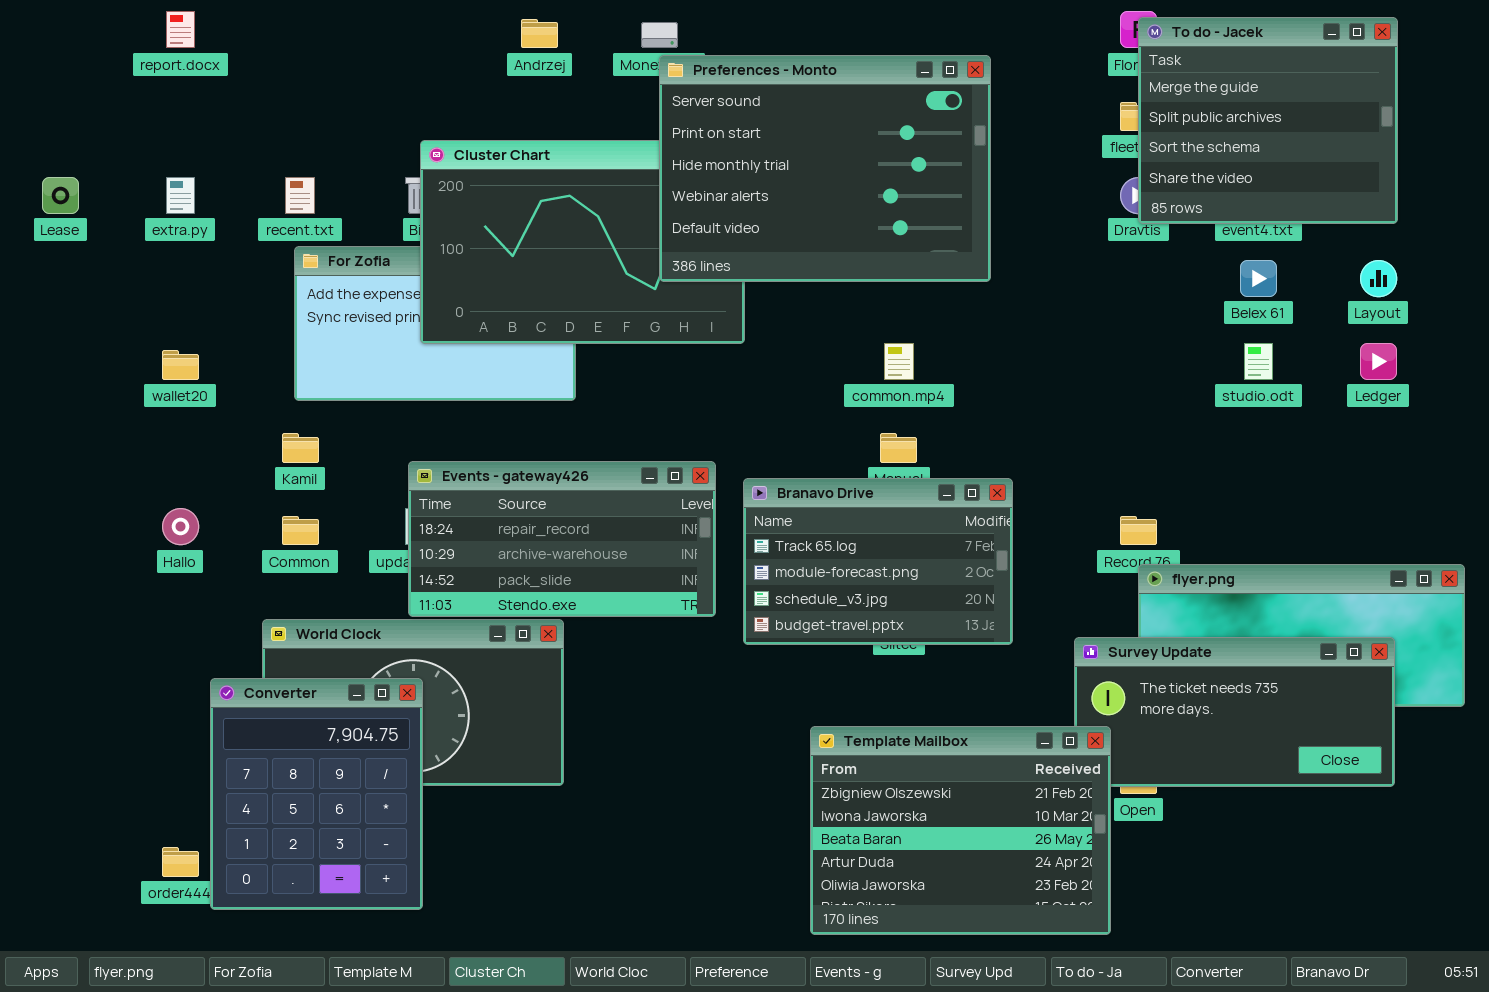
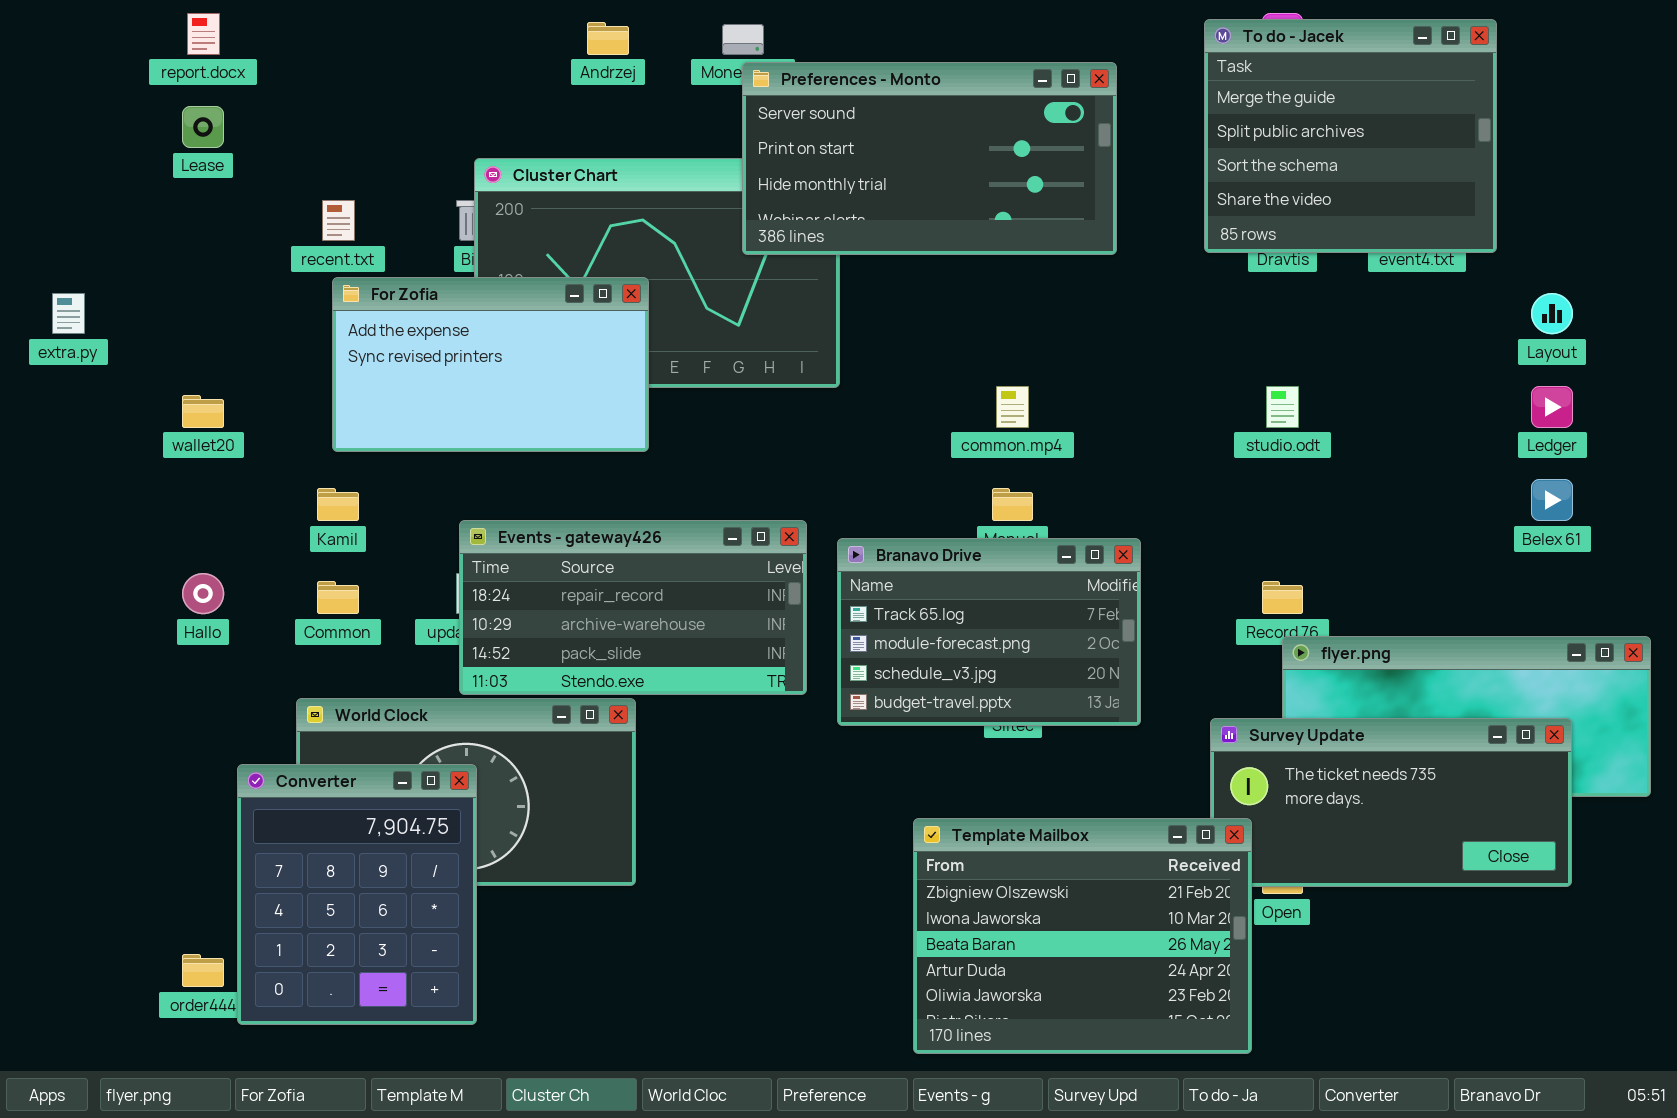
To do - Jacek: [1138,17,1398,224] -> [1204,19,1497,253], moved
Preferences - Monto: [659,55,991,282] -> [742,62,1117,255], resized
Lease: [42,177,79,214] -> [182,106,224,148], moved
extra.py: [166,177,195,214] -> [52,293,85,334], moved
For Zofia: [294,246,576,401] -> [332,277,649,452], raised
Belex 61: [1240,260,1277,297] -> [1531,479,1573,521], moved
studio.odt: [1244,343,1273,380] -> [1266,386,1299,428], moved

